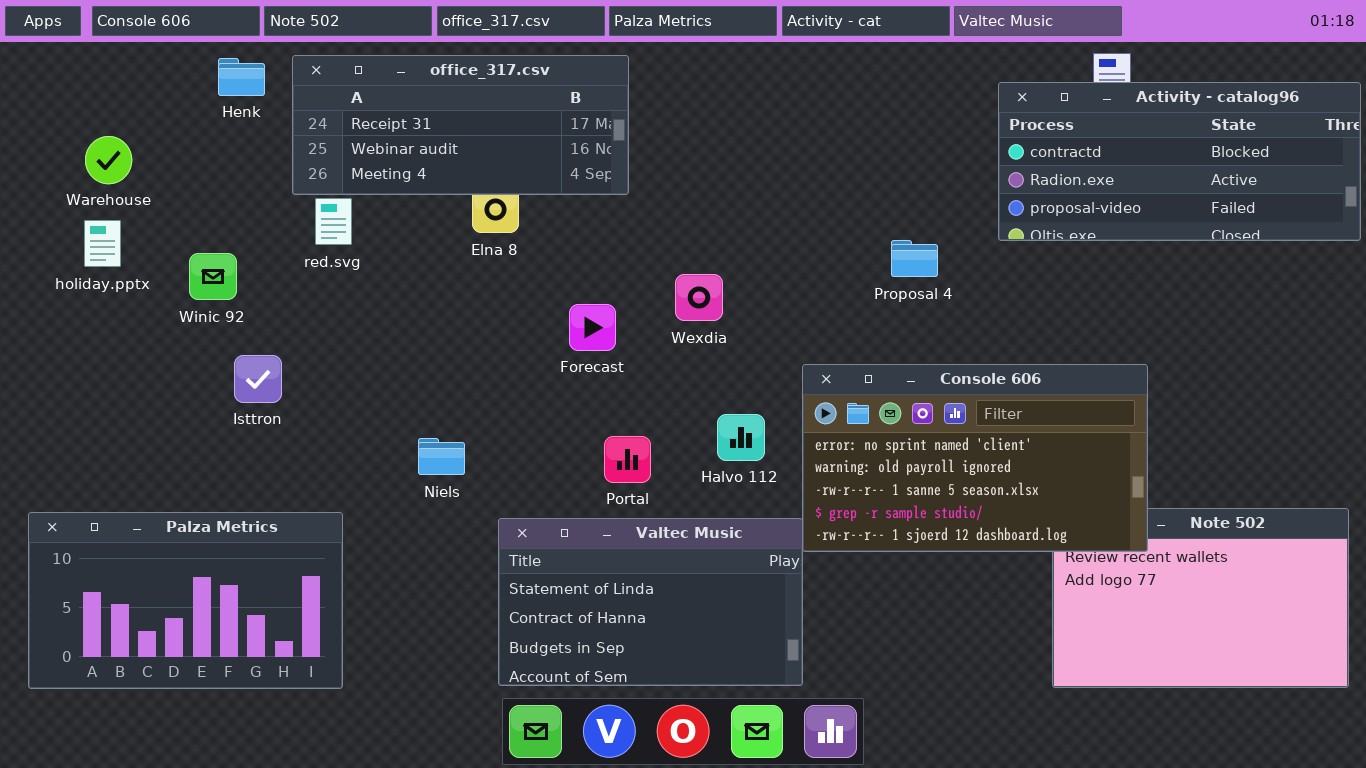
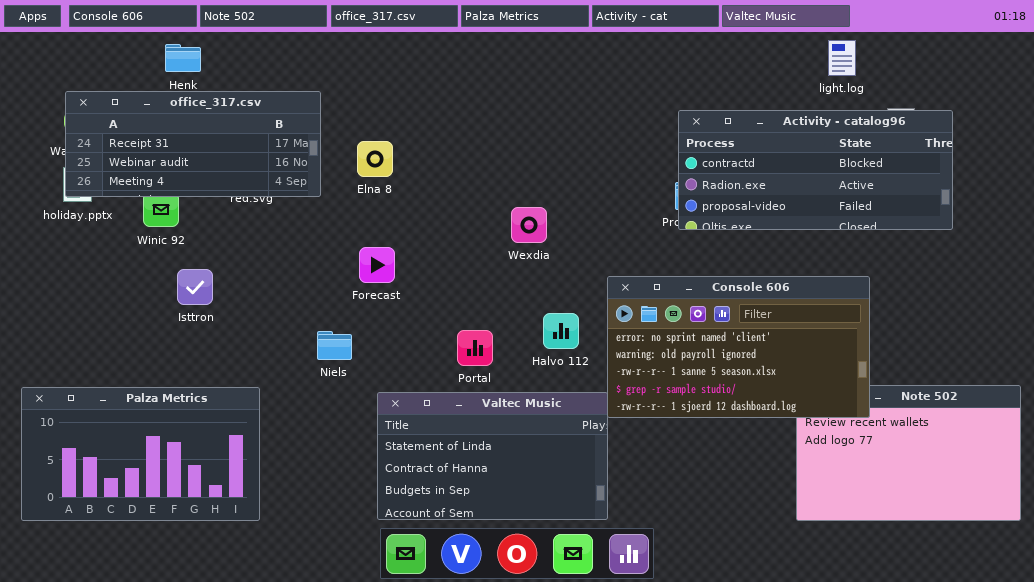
office_317.csv: [292,55,629,195] -> [65,91,321,197], moved
Activity - catalog96: [998,82,1361,241] -> [678,110,953,230], moved
Forecast: [569,304,616,351] -> [359,247,395,283], moved

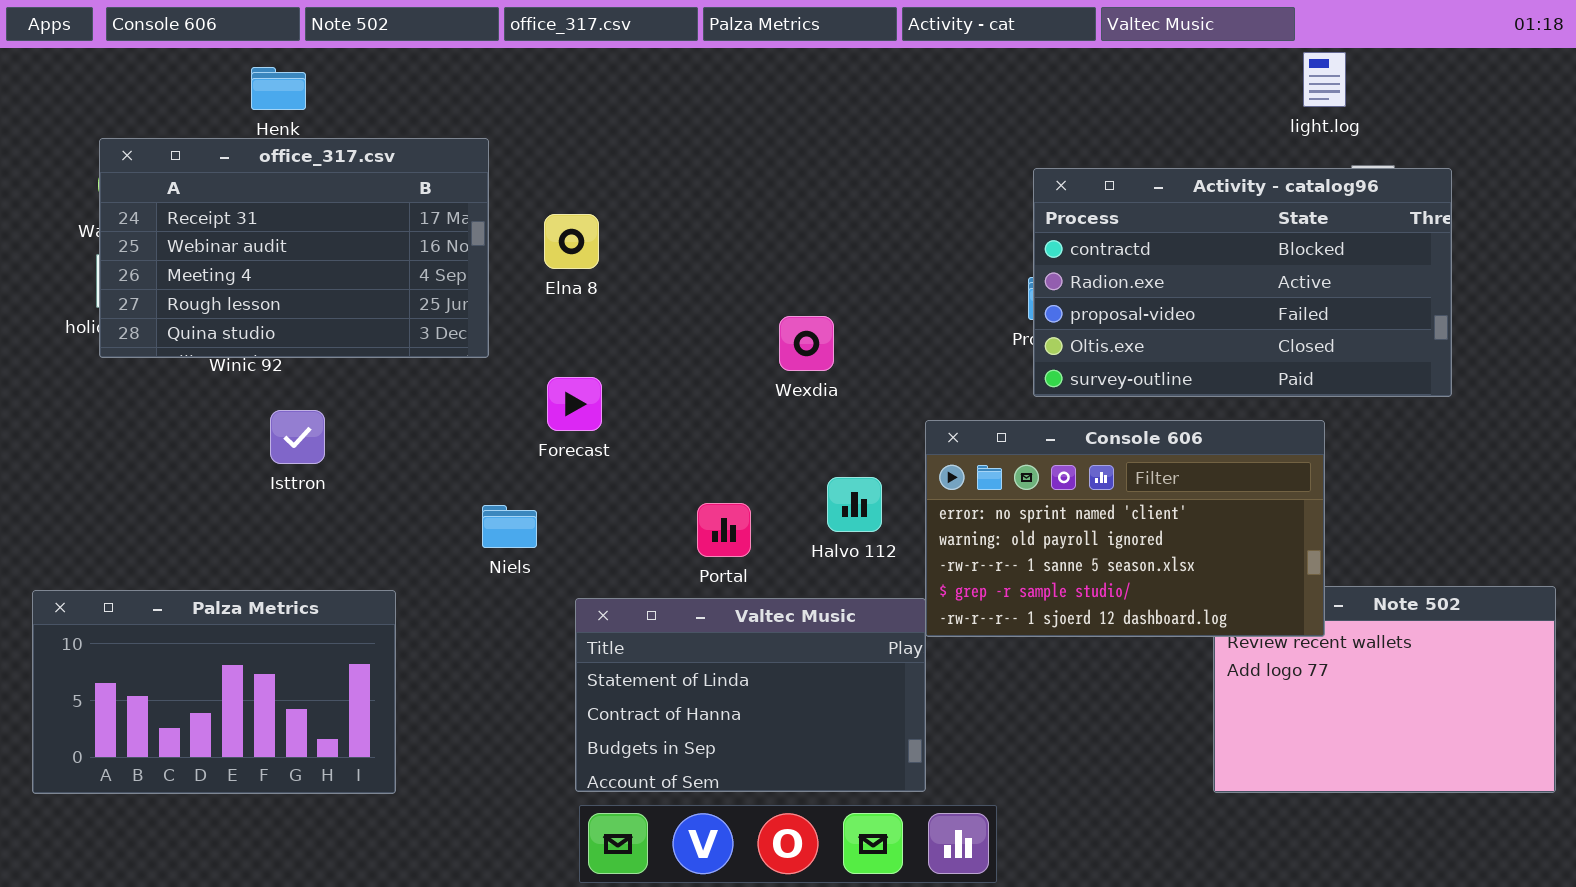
light.log: [828,40,856,76] -> [1303,52,1346,107], moved
office_317.csv: [65,91,321,197] -> [99,138,489,358], resized
Activity - catalog96: [678,110,953,230] -> [1033,168,1452,397], resized

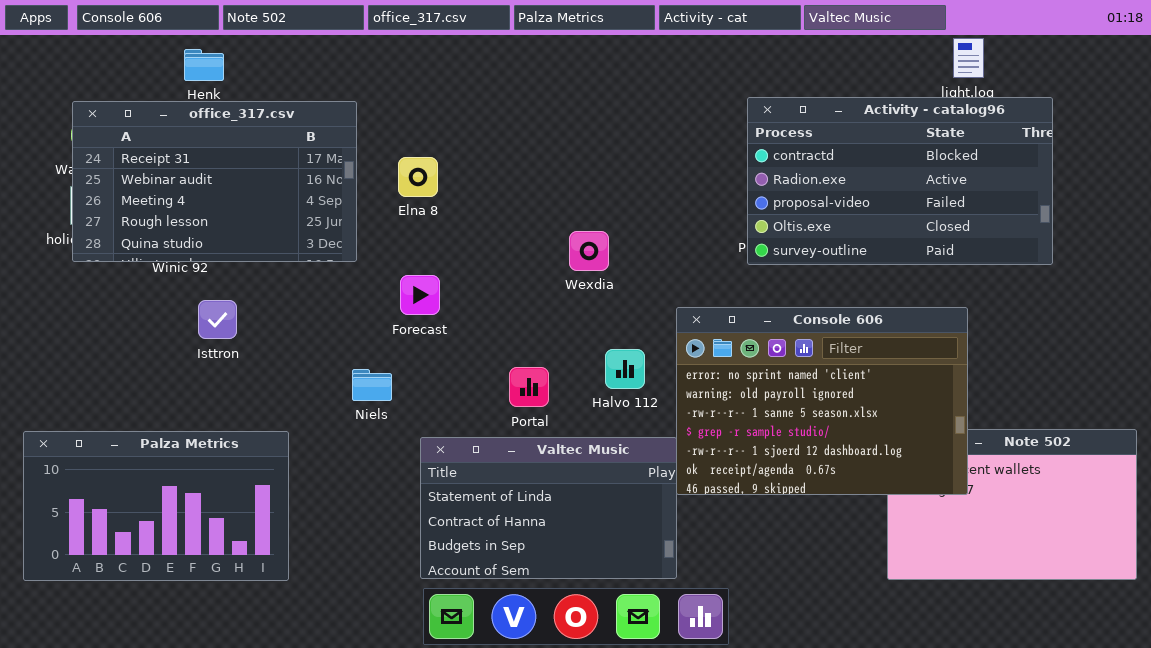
Activity - catalog96: [1033,168,1452,397] -> [747,97,1053,265], moved
Console 606: [925,420,1325,637] -> [676,307,968,495], resized

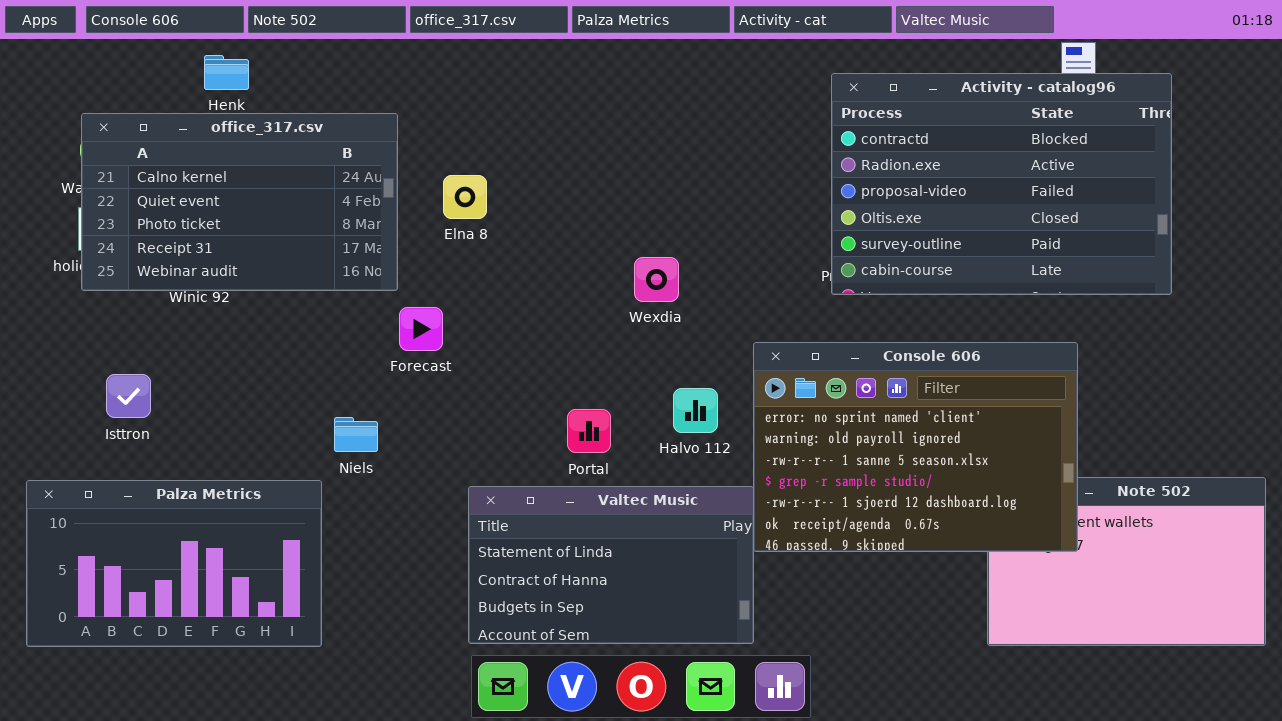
Activity - catalog96: [747,97,1053,265] -> [831,73,1172,295], resized
office_317.csv: [72,101,357,262] -> [81,113,398,291], scrolled up 3 rows
Forecast: [400,275,440,315] -> [399,307,443,351], moved
Isttron: [198,300,237,339] -> [106,374,151,418], moved
Niels: [352,369,392,401] -> [334,417,378,452], moved

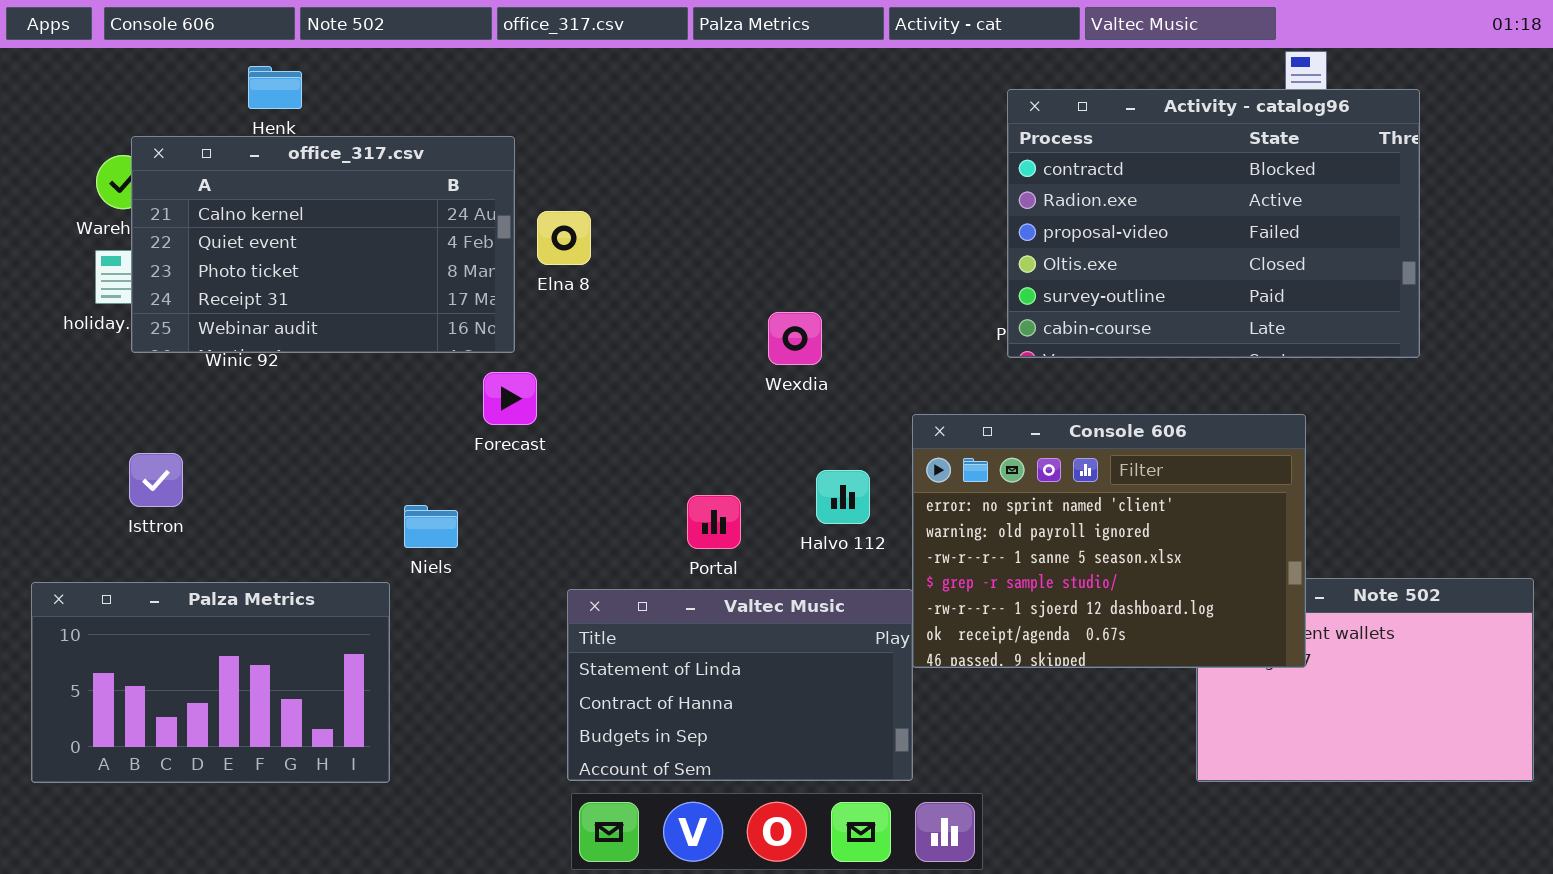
office_317.csv: [81,113,398,291] -> [131,136,515,353], moved

